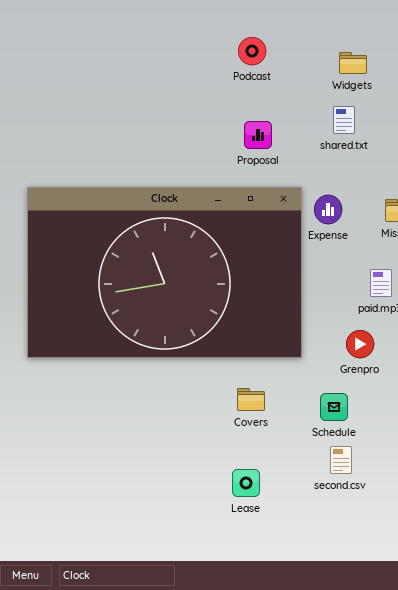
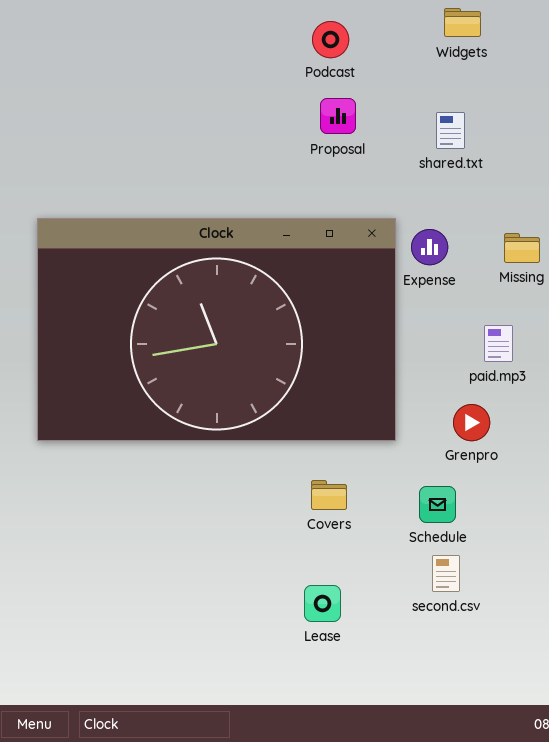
Widgets: [339,52,367,74] -> [444,8,481,37], moved
Proposal: [244,121,272,149] -> [320,98,356,134], moved

